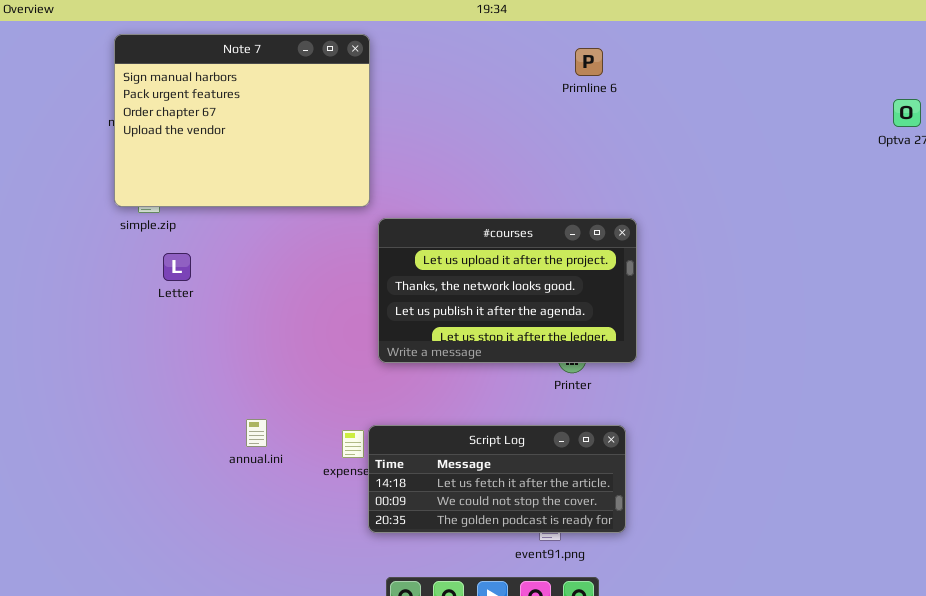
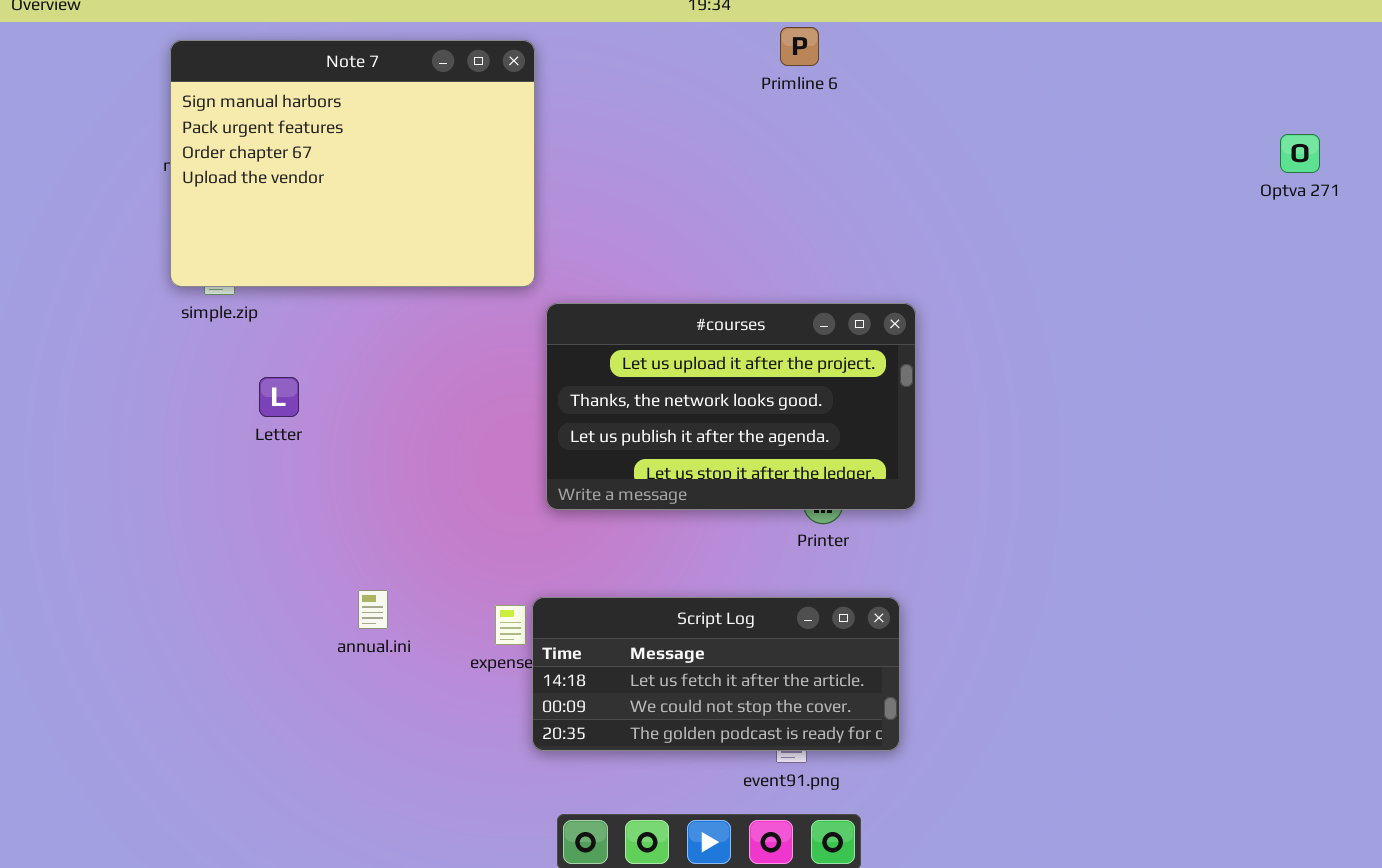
Primline 6: [575,48,603,76] -> [780,27,819,66], moved
Letter: [163,253,191,281] -> [259,377,299,417], moved

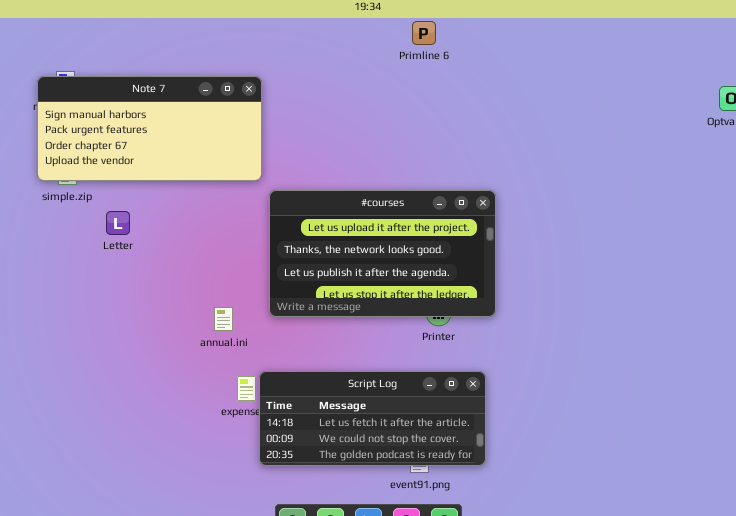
Note 7: [170,40,535,287] -> [37,76,262,181], resized
Letter: [259,377,299,417] -> [106,211,130,235], moved
annual.ini: [358,590,388,629] -> [214,307,233,331], moved

